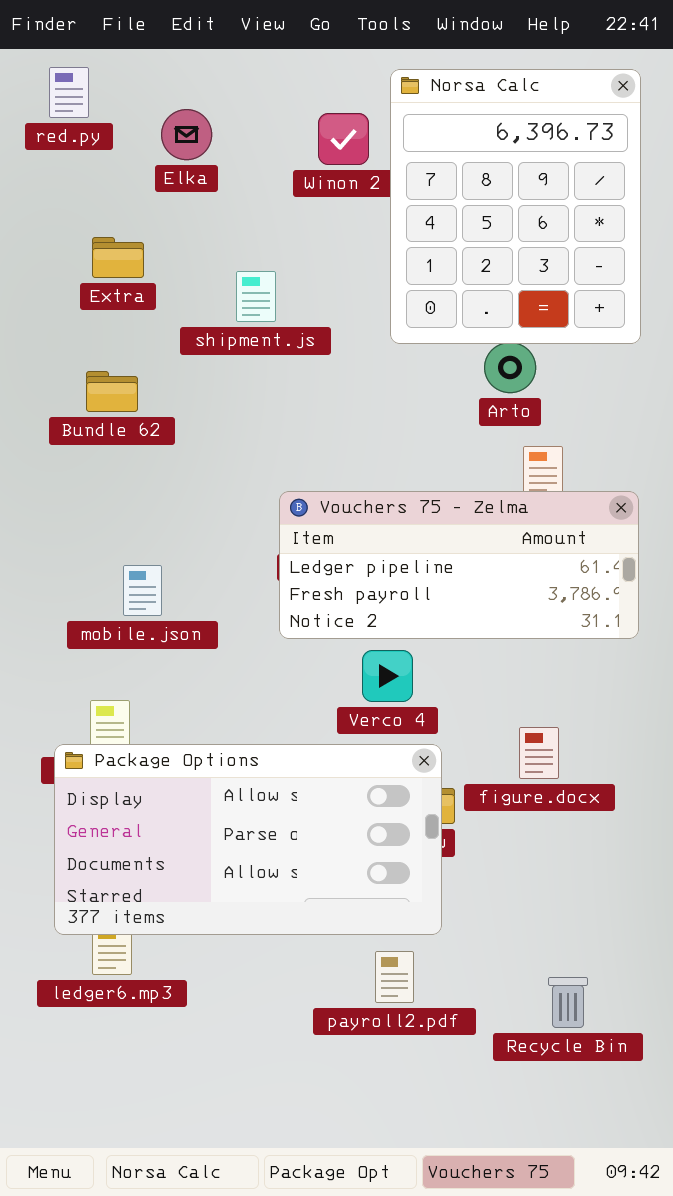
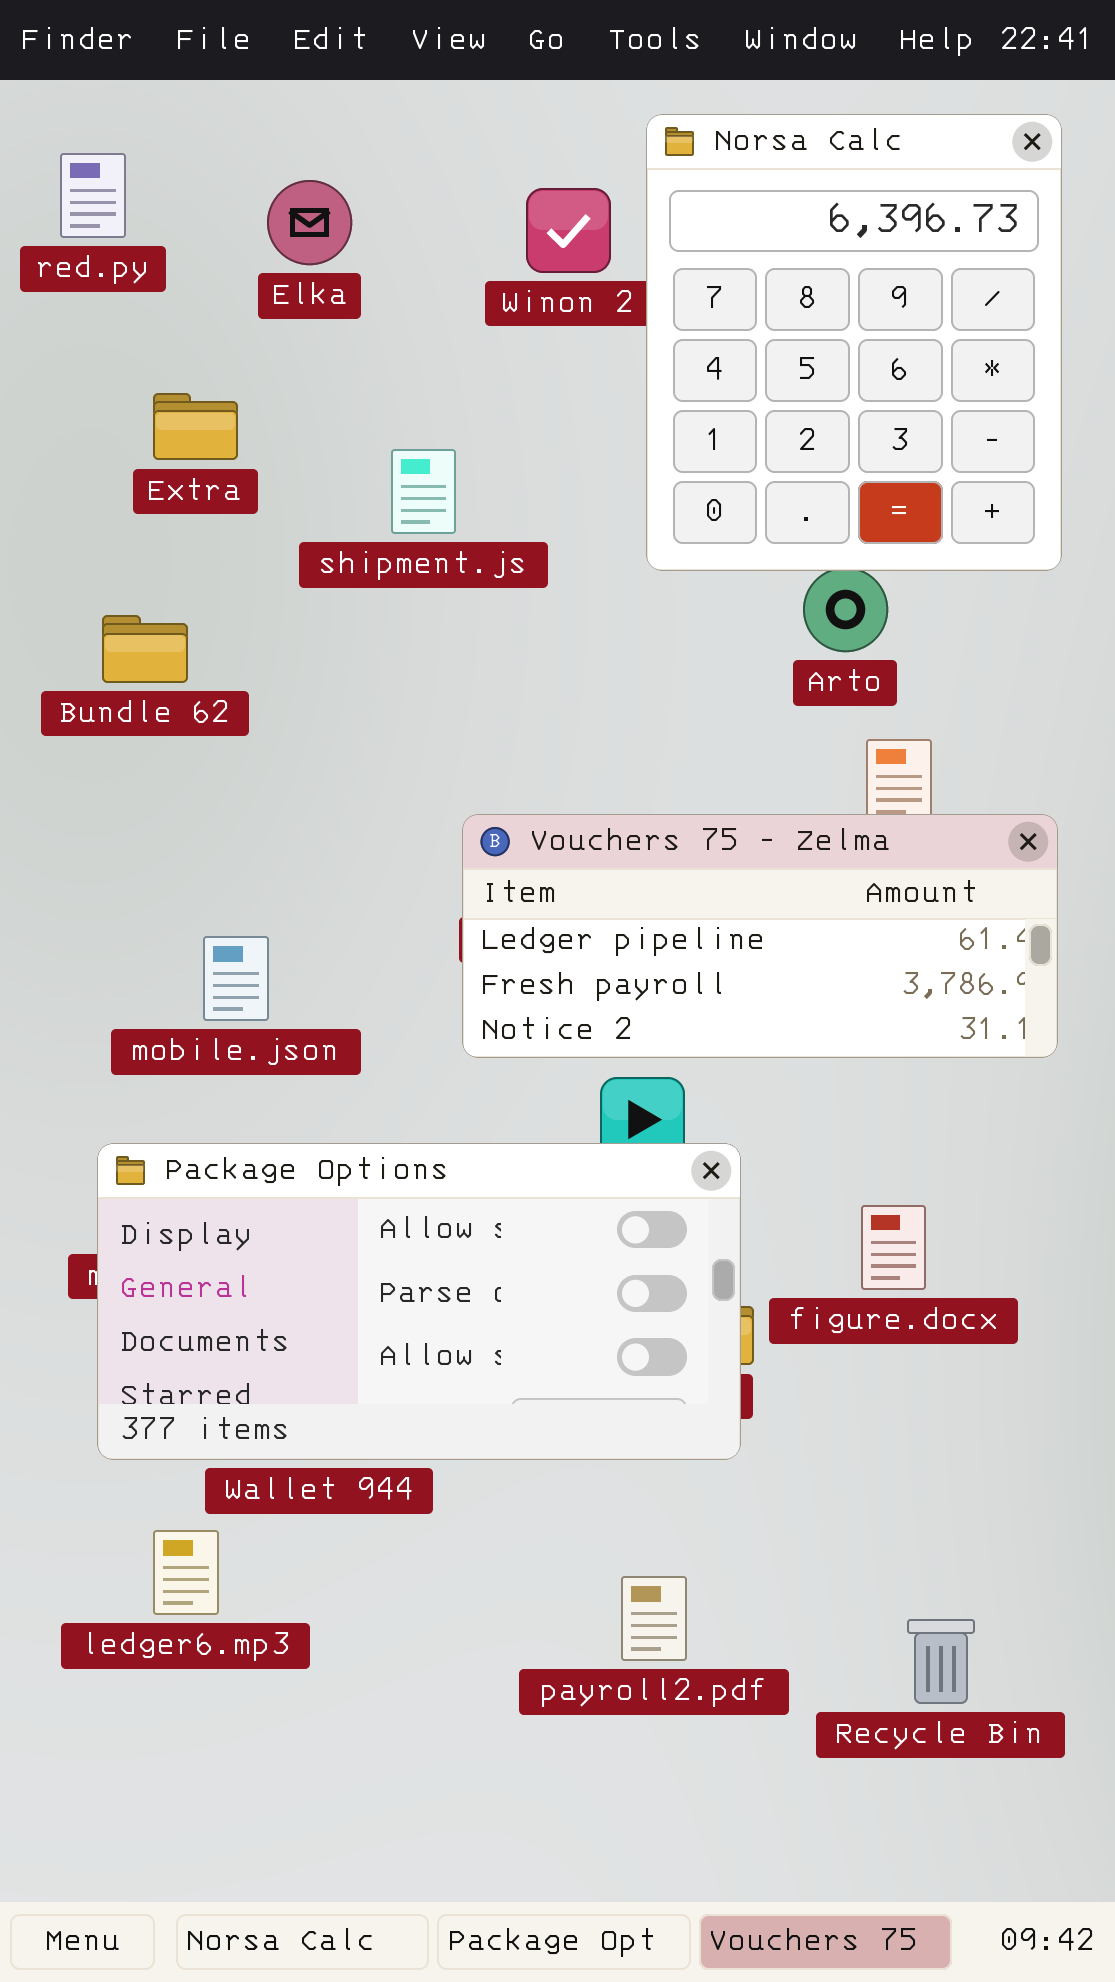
red.py: [49,67,89,118] -> [60,153,126,238], moved
Bundle 62: [86,371,138,412] -> [102,615,188,683], moved
Package Options: [54,744,442,935] -> [97,1143,741,1460], moved

